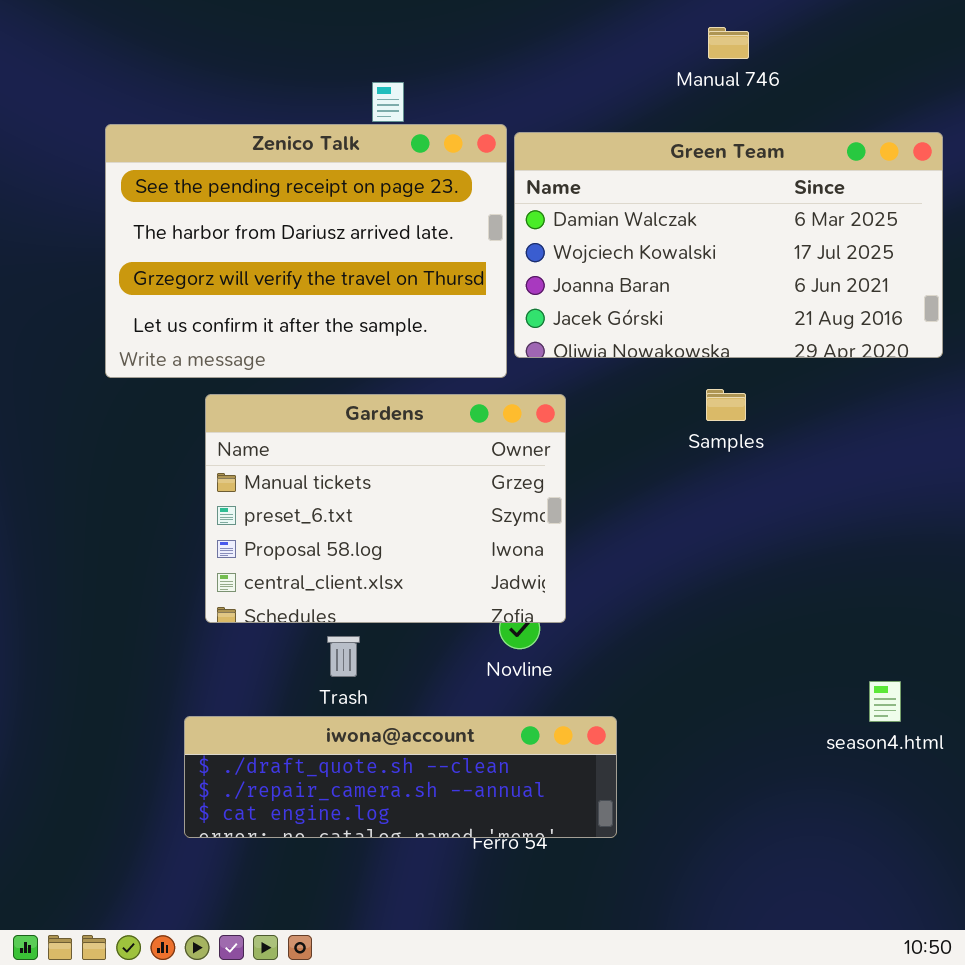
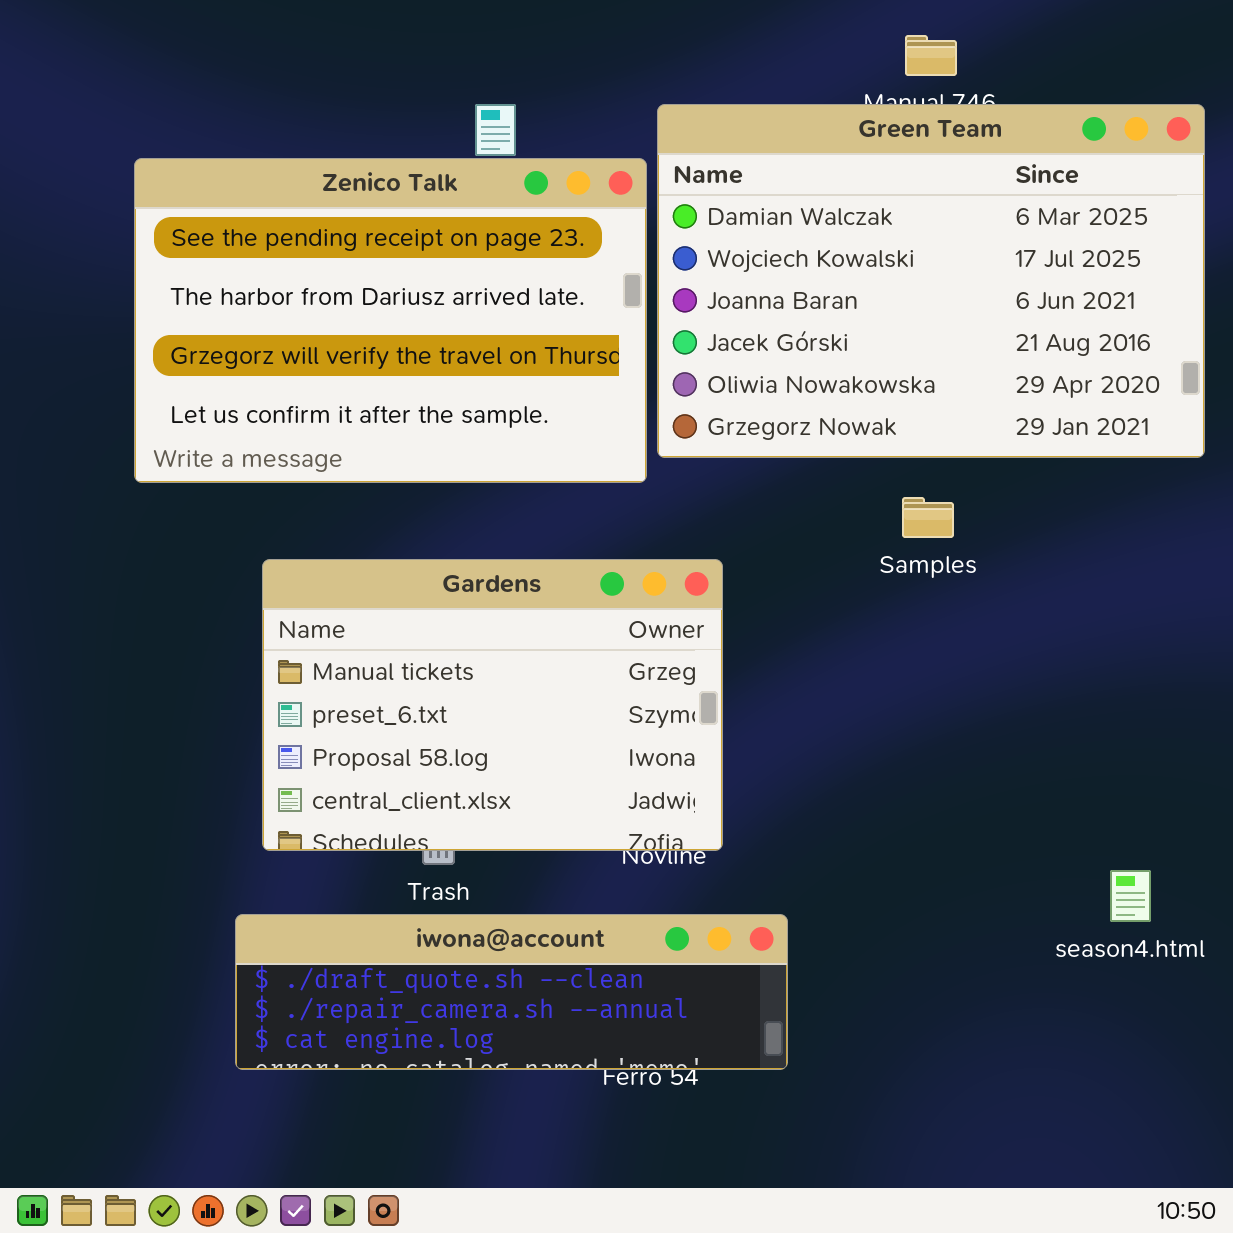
Green Team: [514,132,943,358] -> [657,104,1205,458], resized
Gardens: [205,394,566,623] -> [262,559,723,851], moved

